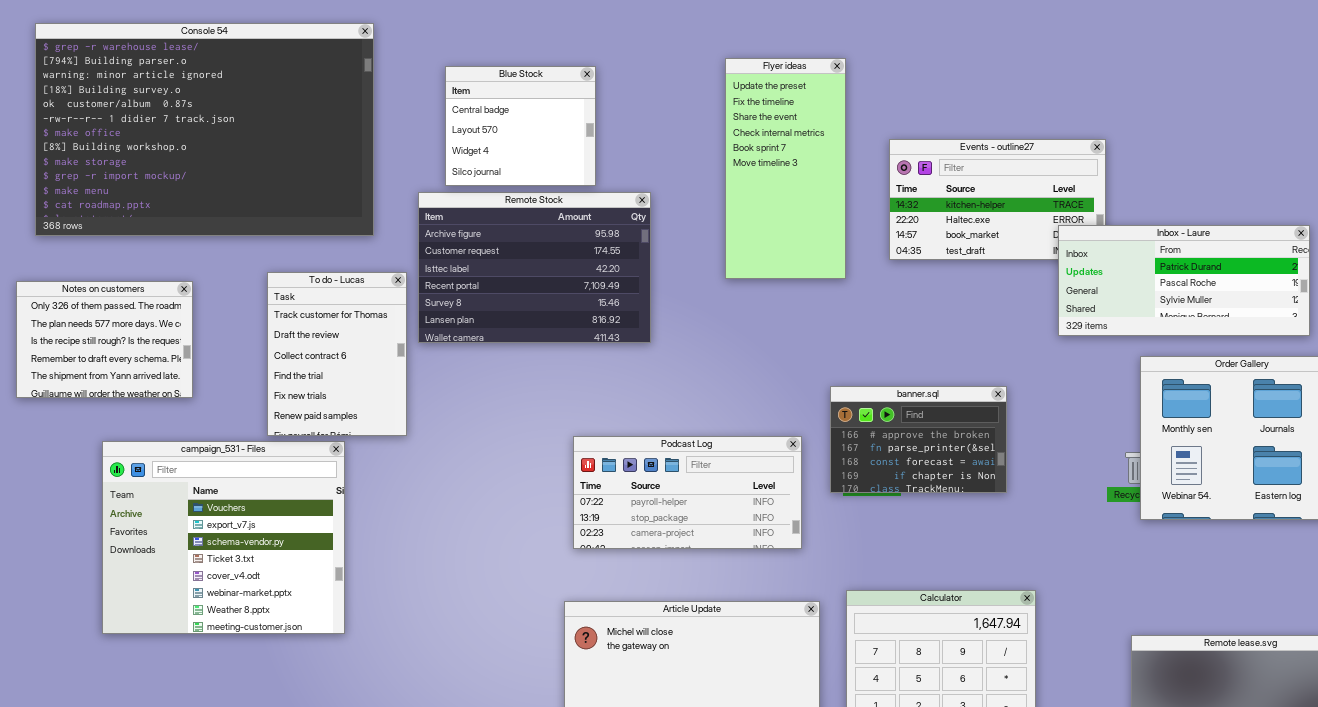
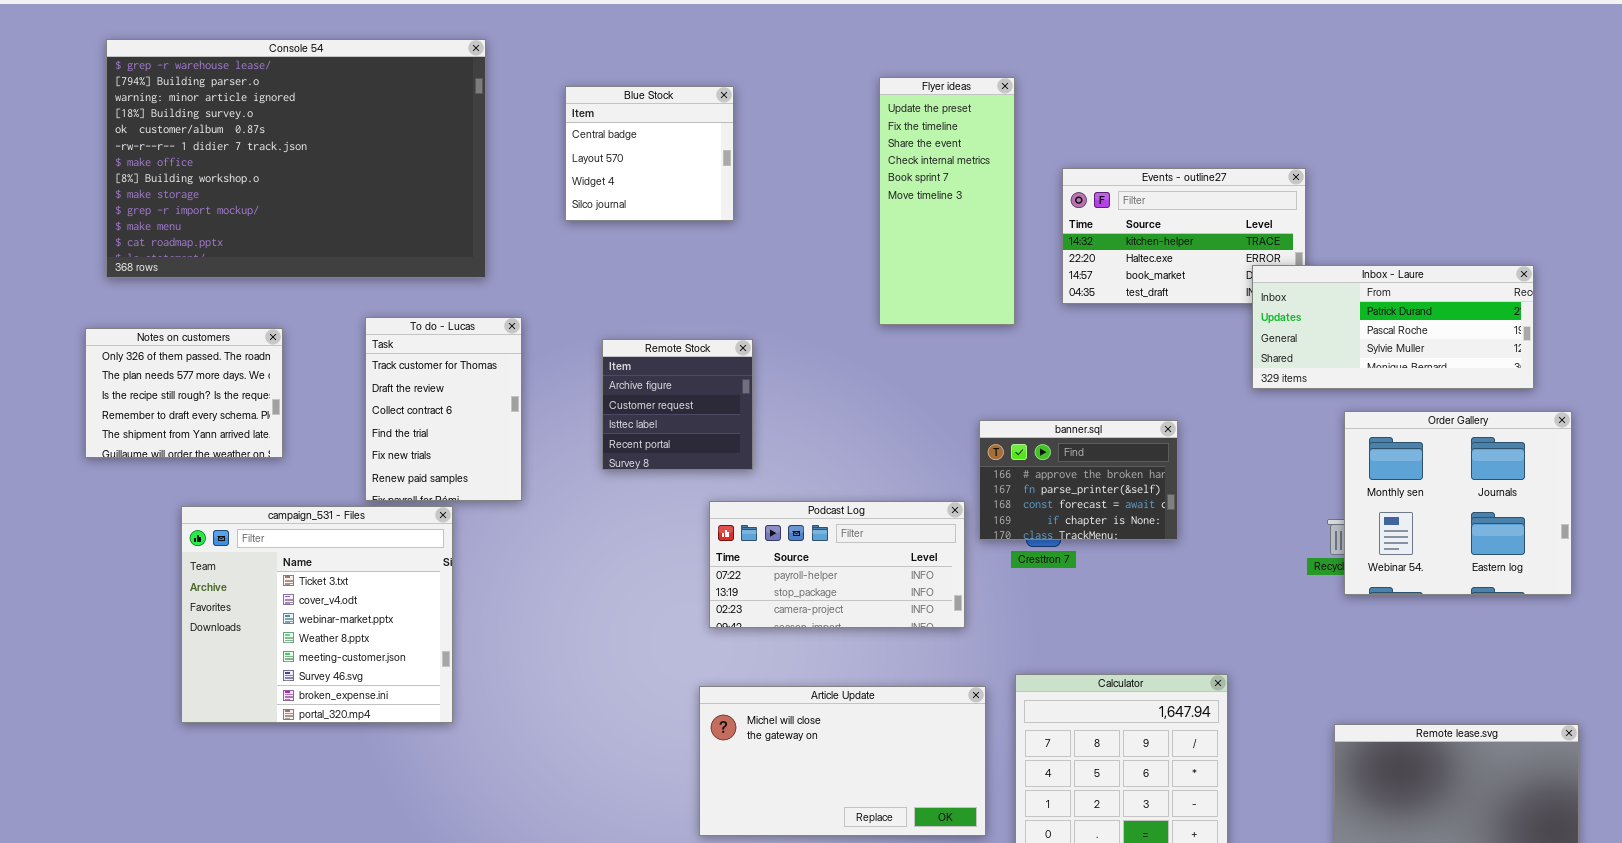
Remote Stock: [418,192,651,343] -> [602,339,753,470], moved, resized
banner.sql: [830,386,1007,493] -> [979,420,1178,540], moved
campaign_531 - Files: [102,441,345,634] -> [181,506,453,723], scrolled down 3 rows

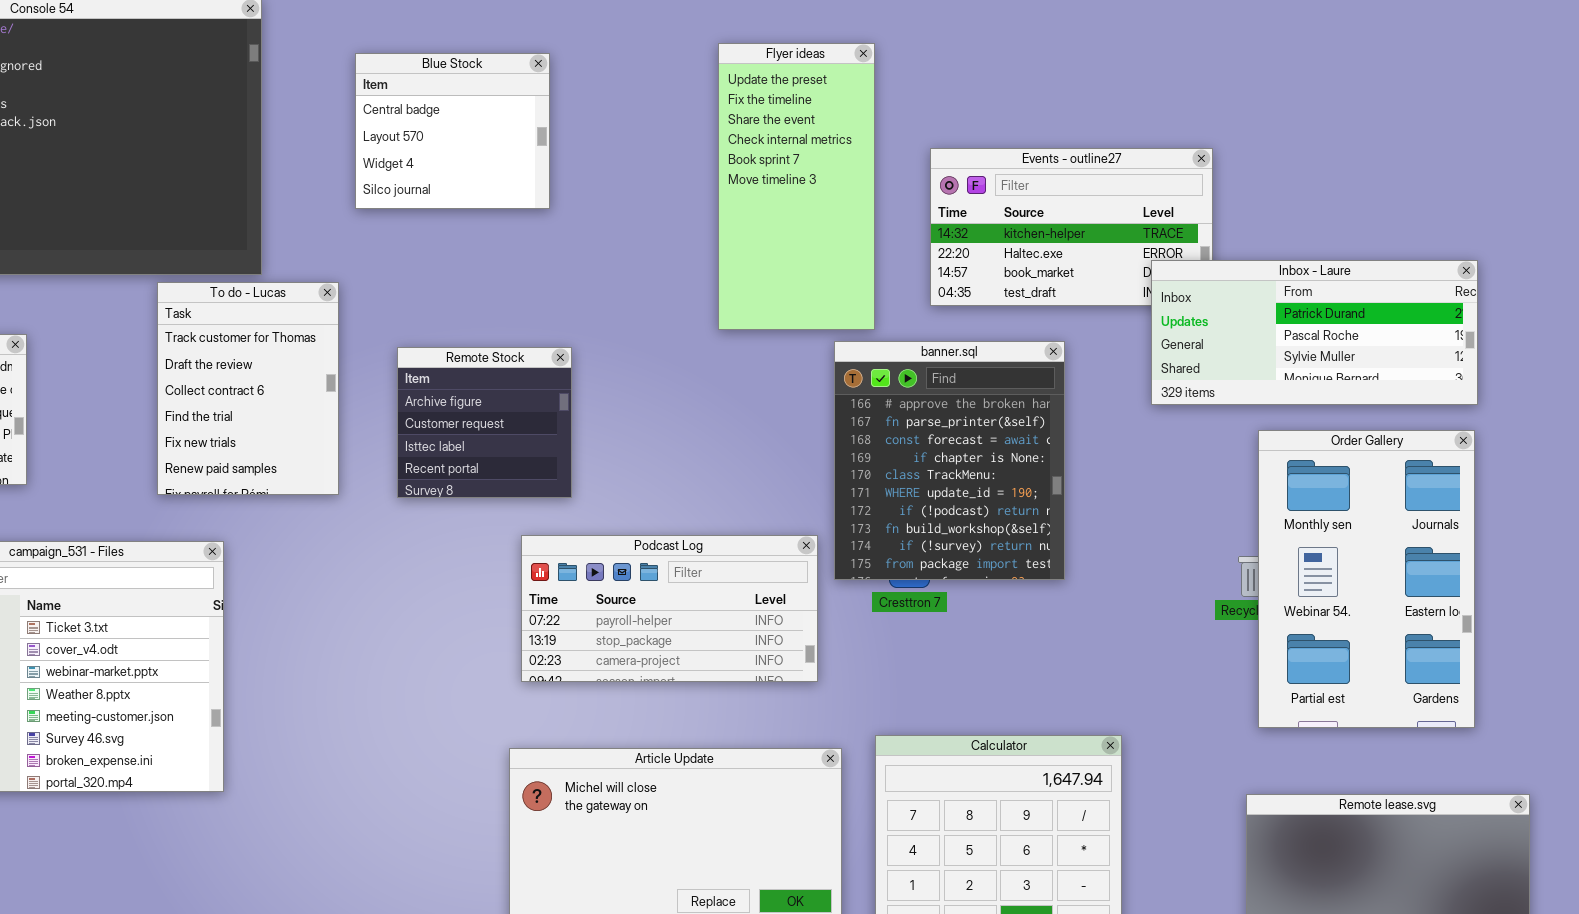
To do - Lucas: [365,317,522,501] -> [157,282,339,495], moved
Order Gallery: [1344,411,1572,595] -> [1258,430,1475,728], resized
banner.sql: [979,420,1178,540] -> [834,341,1065,580], resized

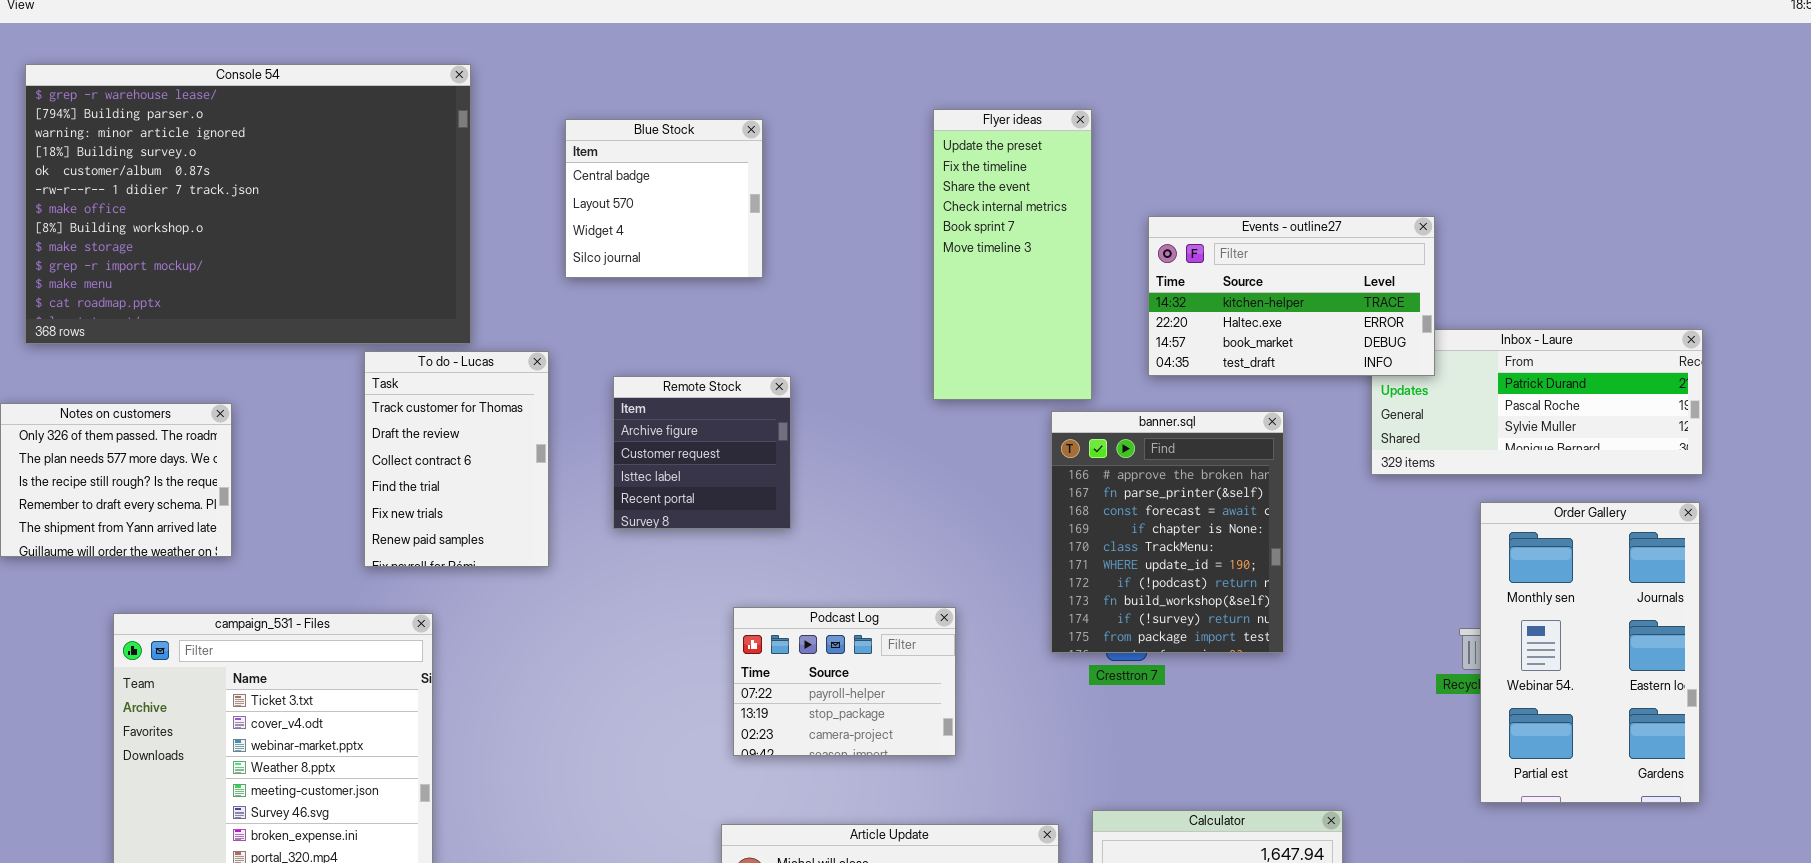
Events - outline27: [930,148,1213,306] -> [1148,216,1435,376], raised
Remote Stock: [397,347,572,498] -> [613,376,791,529], moved
Podcast Log: [521,535,818,682] -> [733,607,956,756], resized

